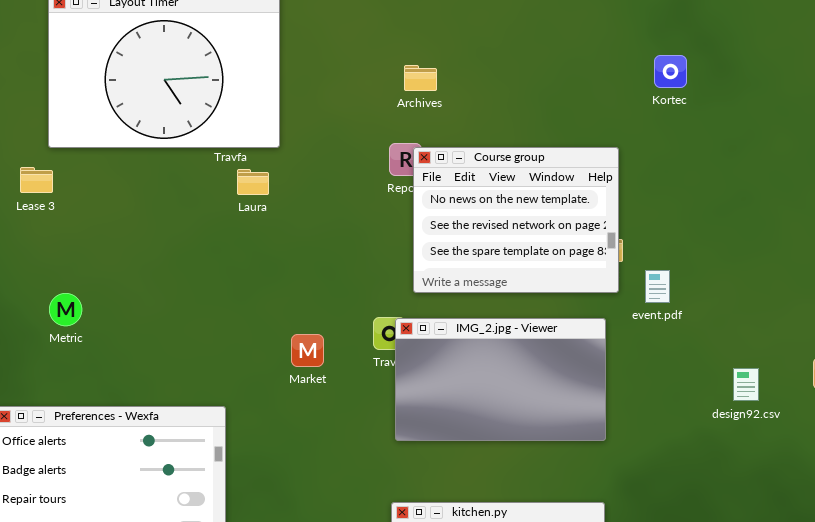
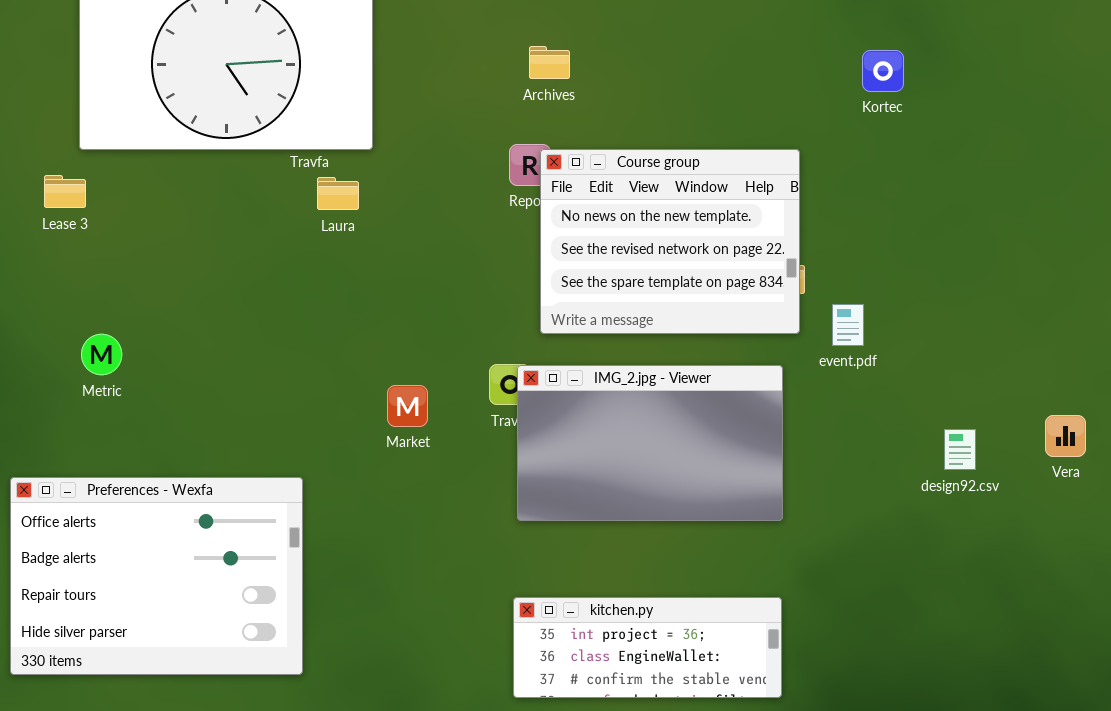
Kortec: [654,55,687,88] -> [862,50,904,92], moved

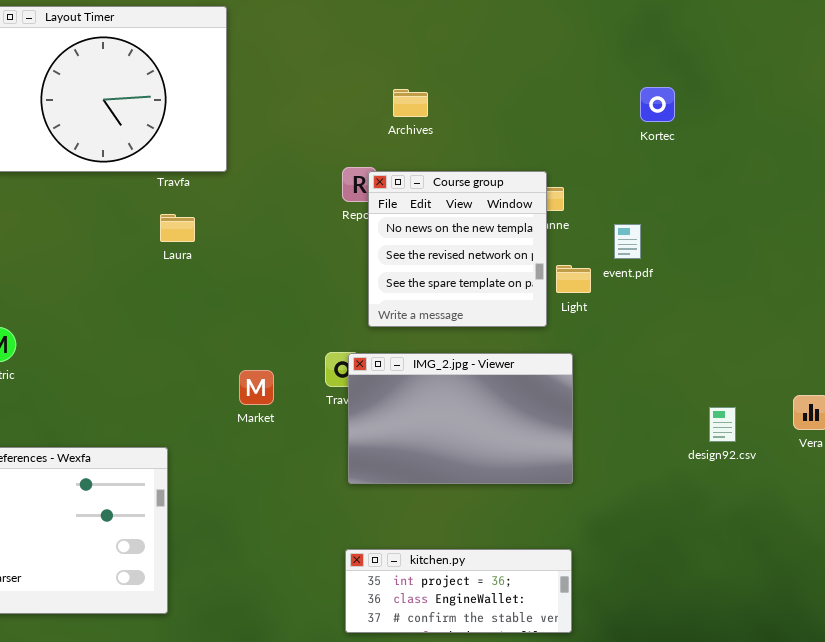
Archives: [529,46,570,79] -> [393,89,428,117], moved
Course group: [540,149,800,334] -> [368,171,547,327], resized
Laura: [317,177,359,210] -> [160,214,195,242], moved
event.pdf: [832,304,864,346] -> [614,224,641,259], moved

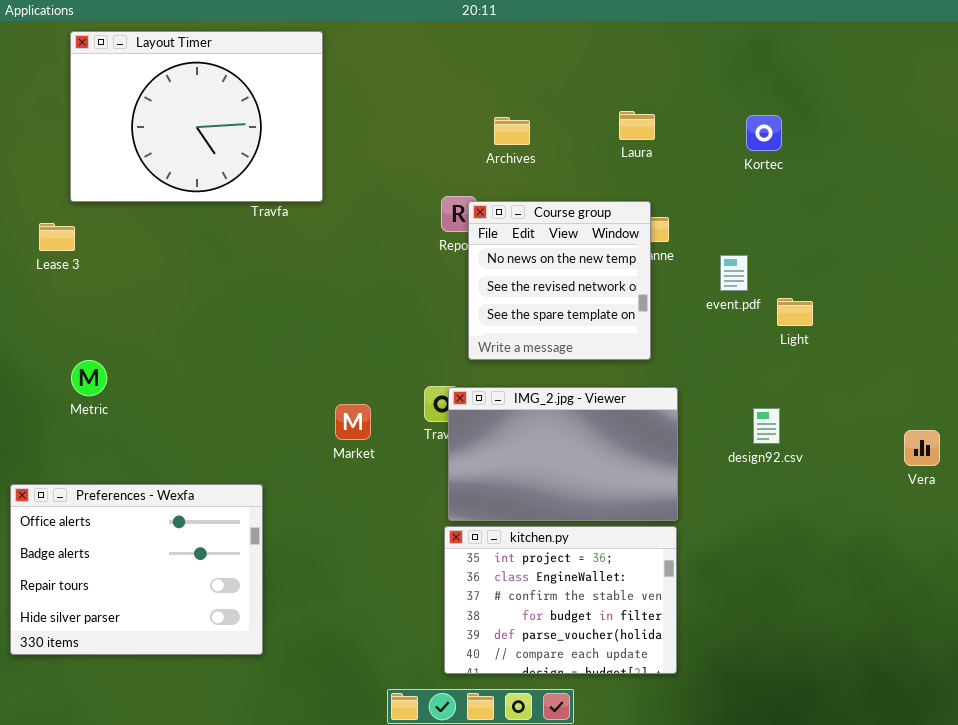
Laura: [160,214,195,242] -> [619,111,655,140], moved
Light: [556,265,591,293] -> [777,298,813,326], moved
design92.csv: [709,407,736,442] -> [753,408,780,444], moved
kitchen.py: [345,549,572,633] -> [444,526,677,674], resized

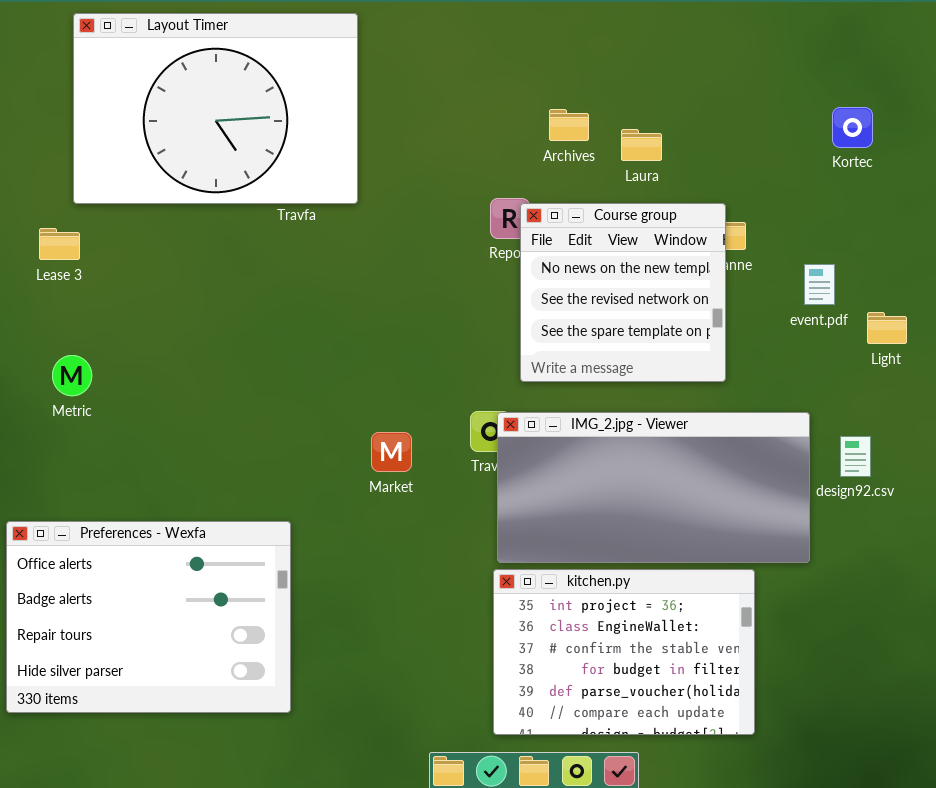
Laura: [619,111,655,140] -> [621,129,662,161], moved
Metric: [71,360,107,396] -> [52,355,92,396], moved
IMG_2.jpg - Viewer: [448,387,678,521] -> [497,412,810,563], resized

